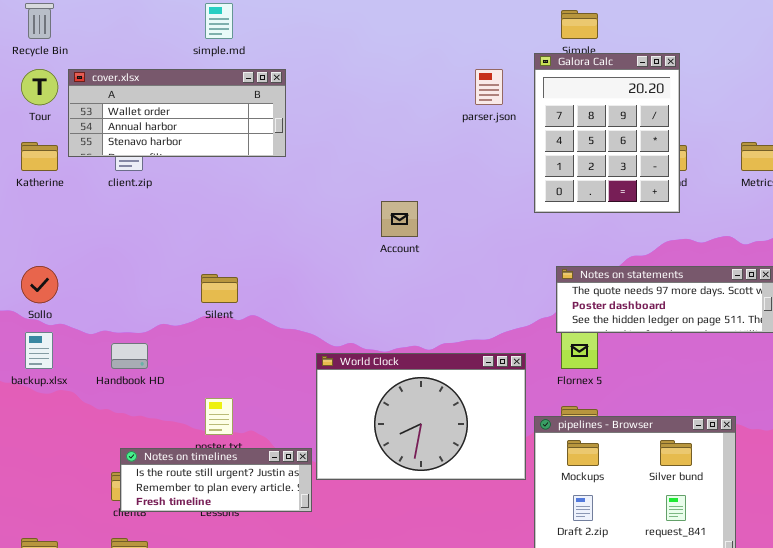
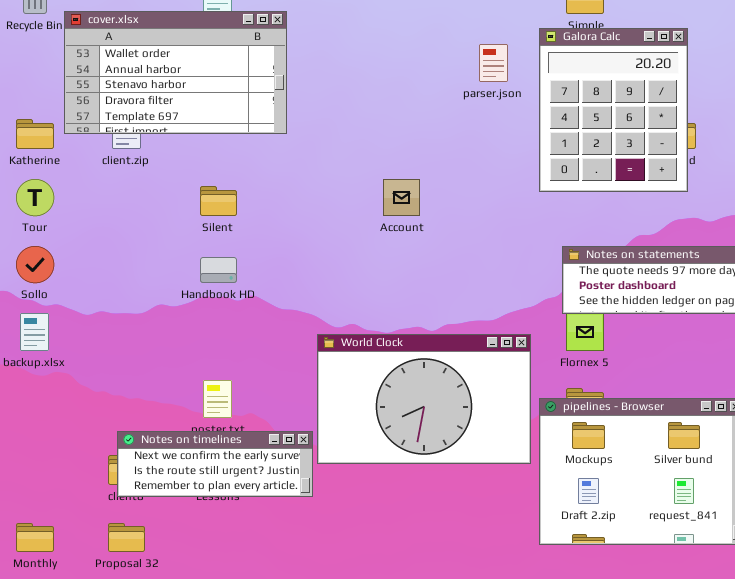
Tour: [21,69,58,105] -> [16,179,54,216], moved
cover.xlsx: [68,69,286,157] -> [64,11,287,134], resized
Silent: [201,274,238,303] -> [200,186,237,216], moved
Handbook HD: [111,343,148,369] -> [200,257,237,283], moved
Notes on timelines: [120,448,312,512] -> [117,431,313,497], scrolled up 1 row

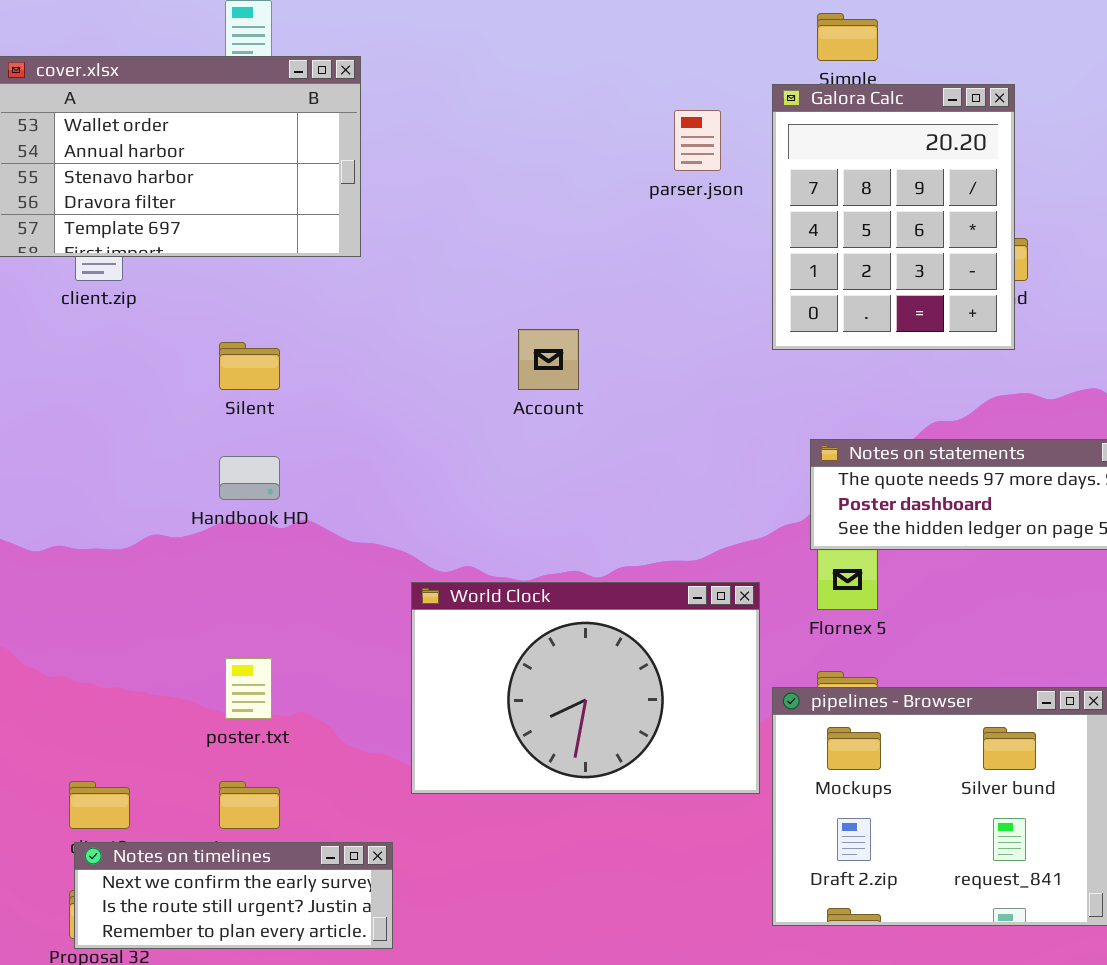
Notes on timelines: [117,431,313,497] -> [74,842,393,949], moved

